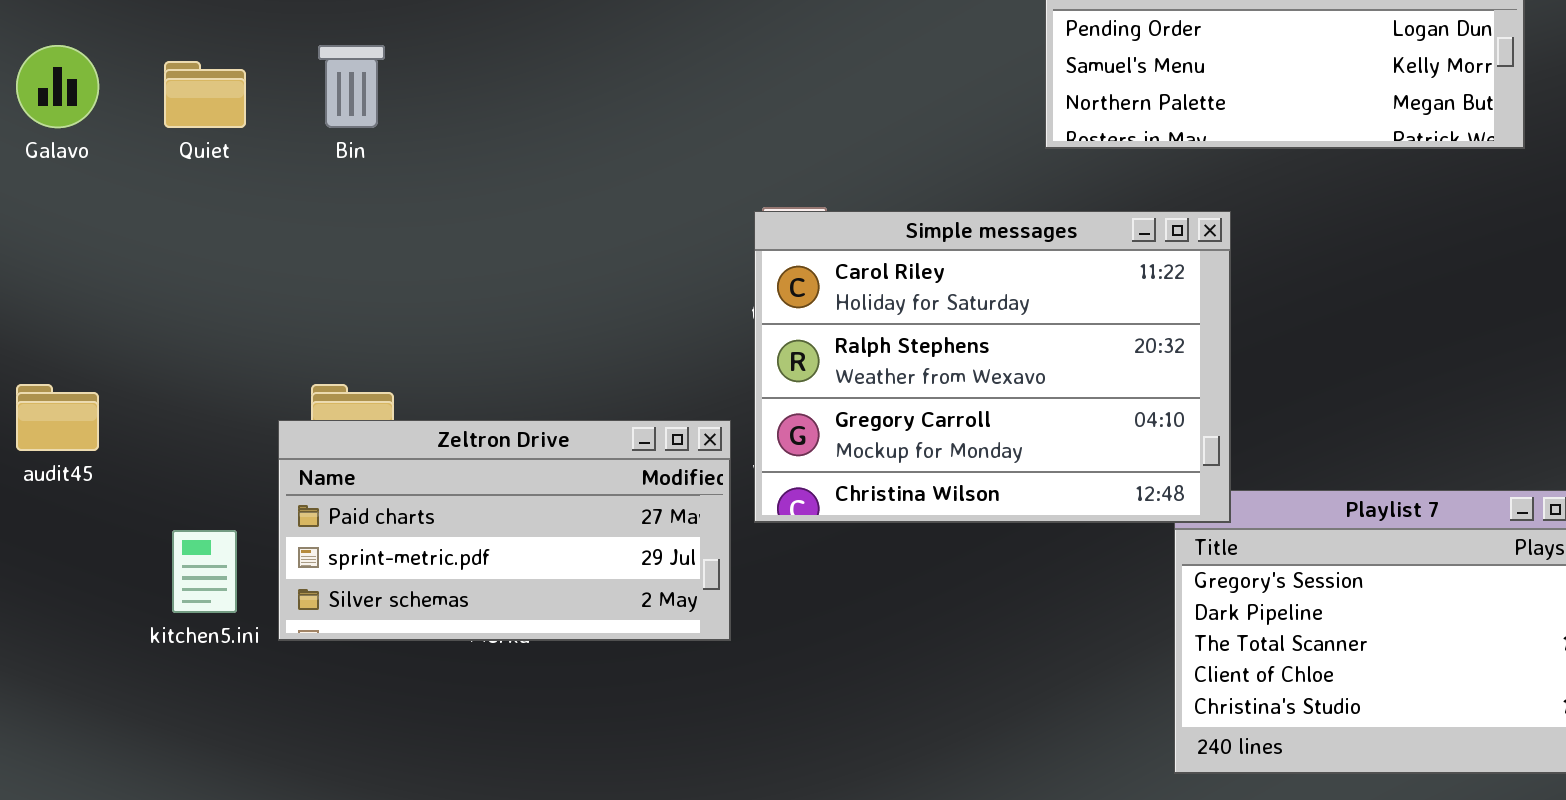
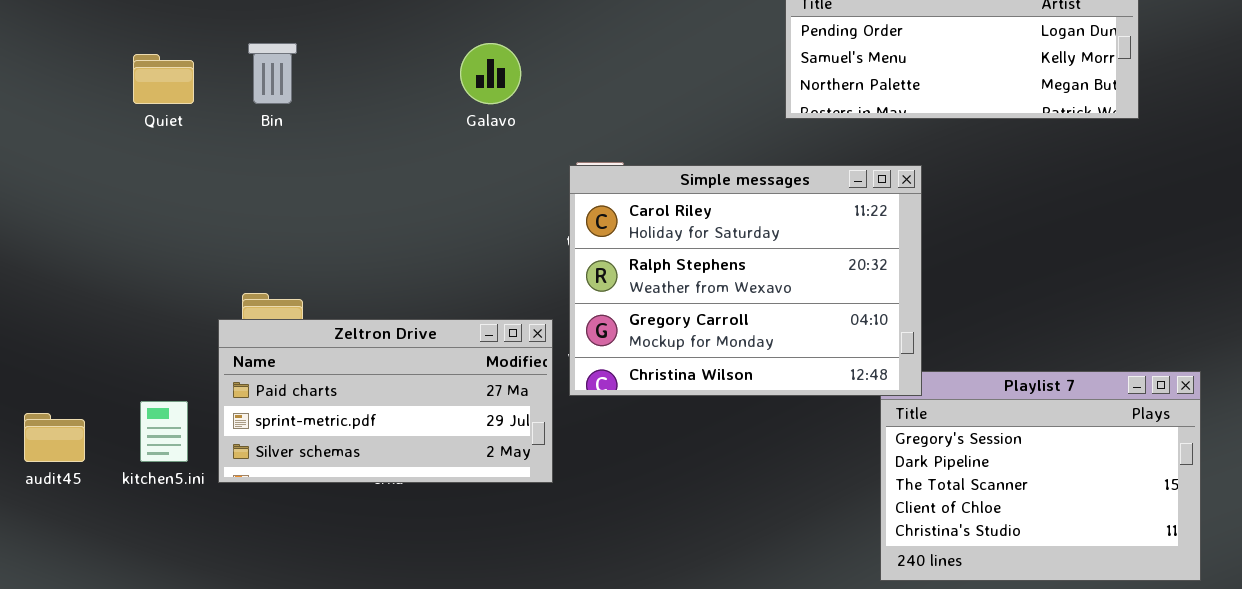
Galavo: [16,45,99,128] -> [460,43,521,104], moved
audit45: [16,384,99,451] -> [24,413,85,462], moved

